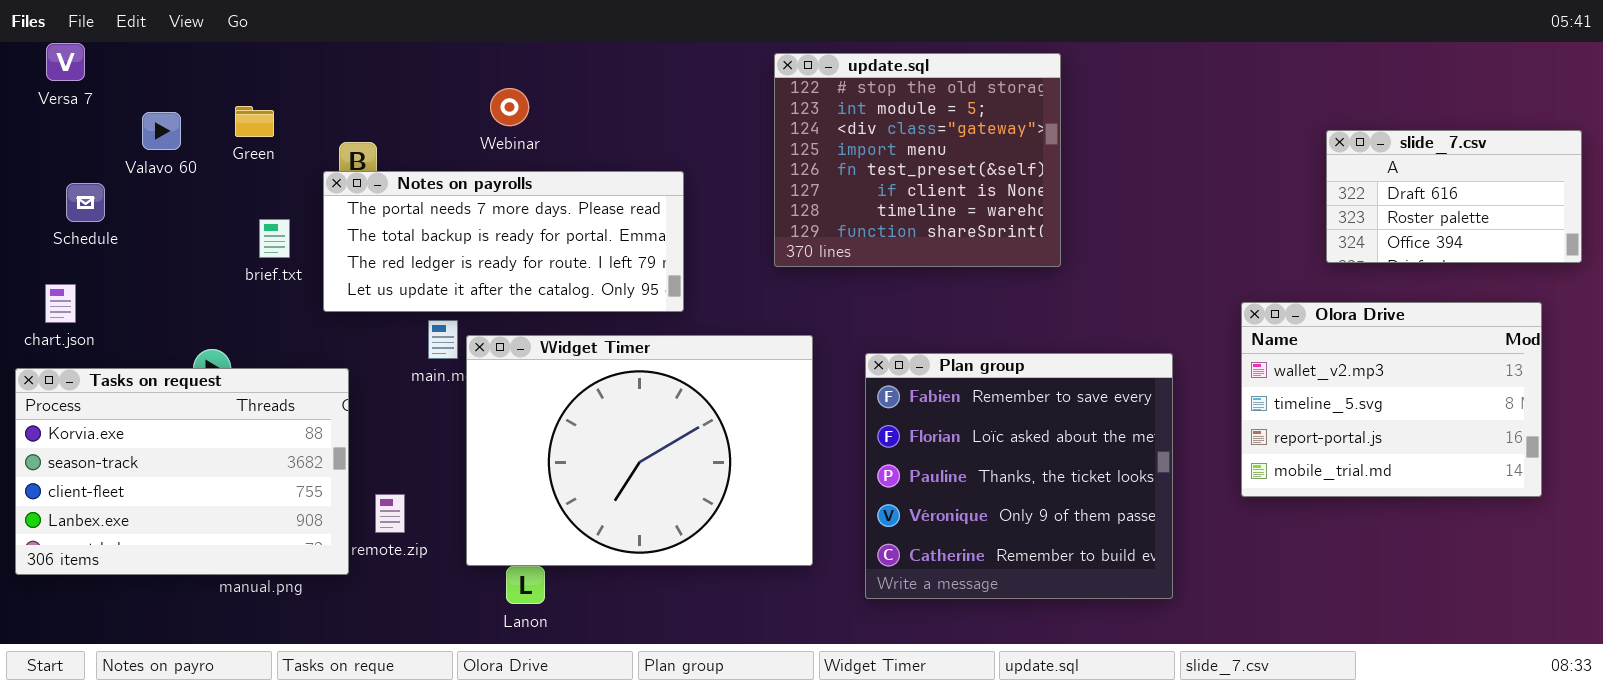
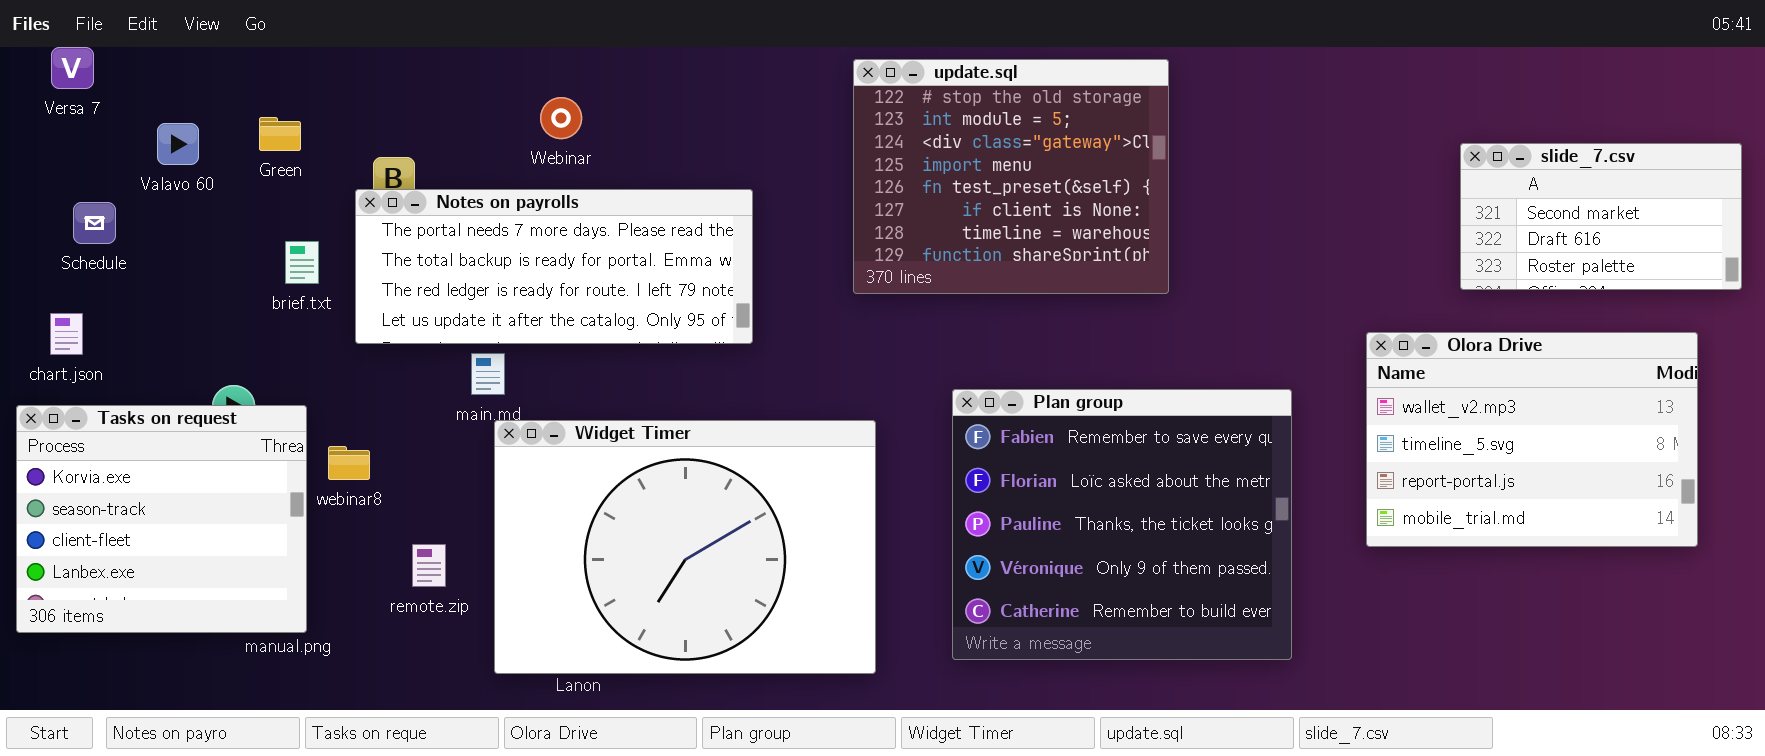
slide_7.csv: [1326,130,1582,263] -> [1460,143,1742,290], scrolled up 1 row
Widget Timer: [466,335,813,566] -> [494,420,876,674], moved
Tasks on request: [15,368,349,575] -> [16,405,307,633], resized

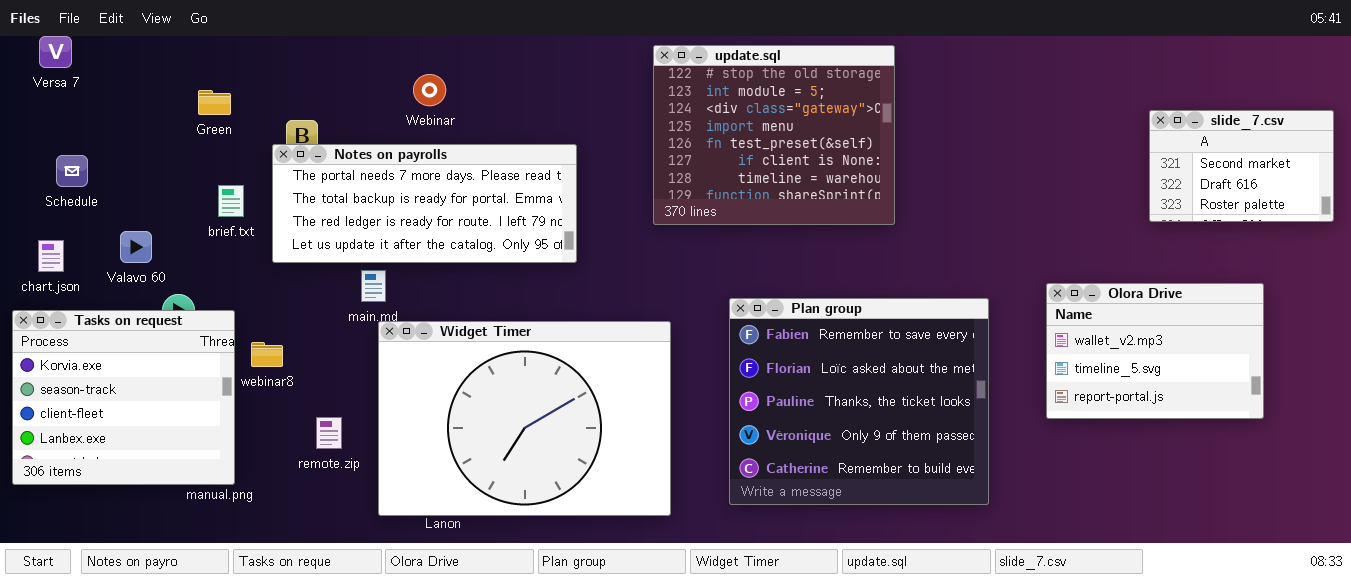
Valavo 60: [157,123,199,165] -> [120,231,152,263], moved
slide_7.csv: [1460,143,1742,290] -> [1149,110,1334,222], resized
Olora Drive: [1366,332,1698,547] -> [1046,283,1264,419], resized

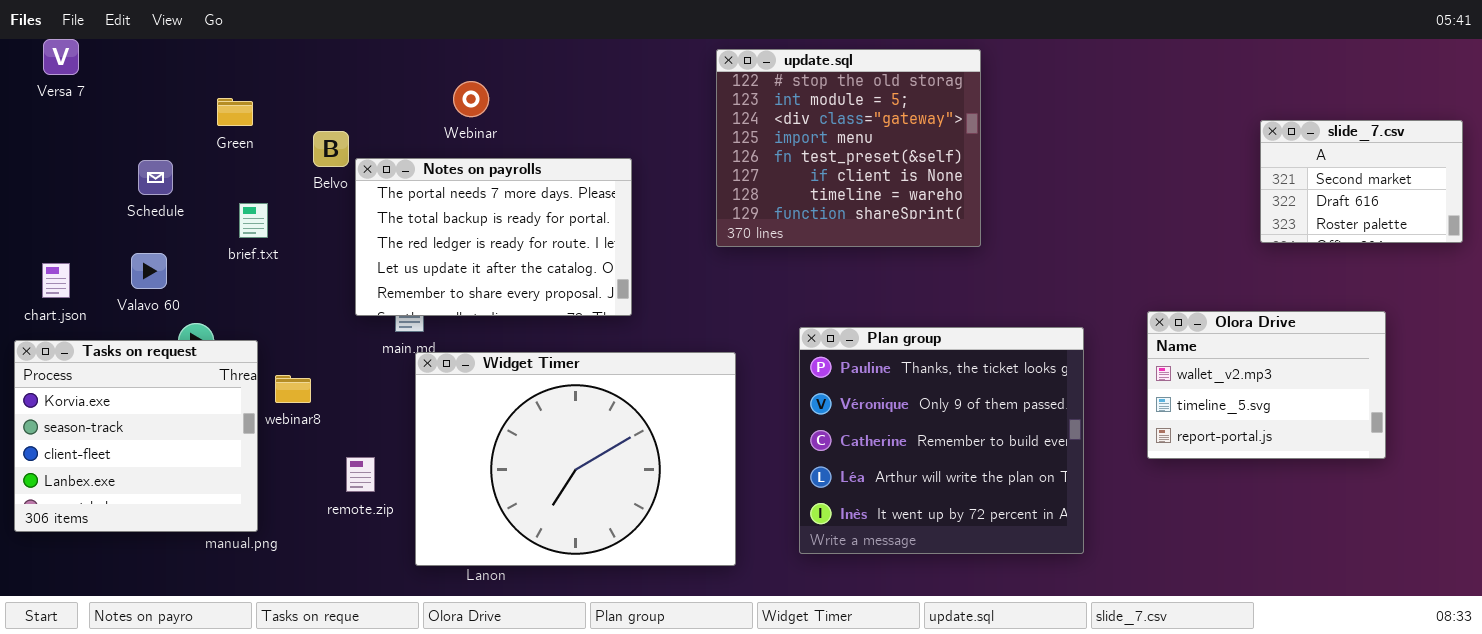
Notes on payrolls: [272,144,577,263] -> [355,158,632,316], resized
Schedule: [56,155,88,187] -> [138,160,173,195], moved
Plan group: [729,298,989,505] -> [799,327,1084,554], scrolled down 2 rows

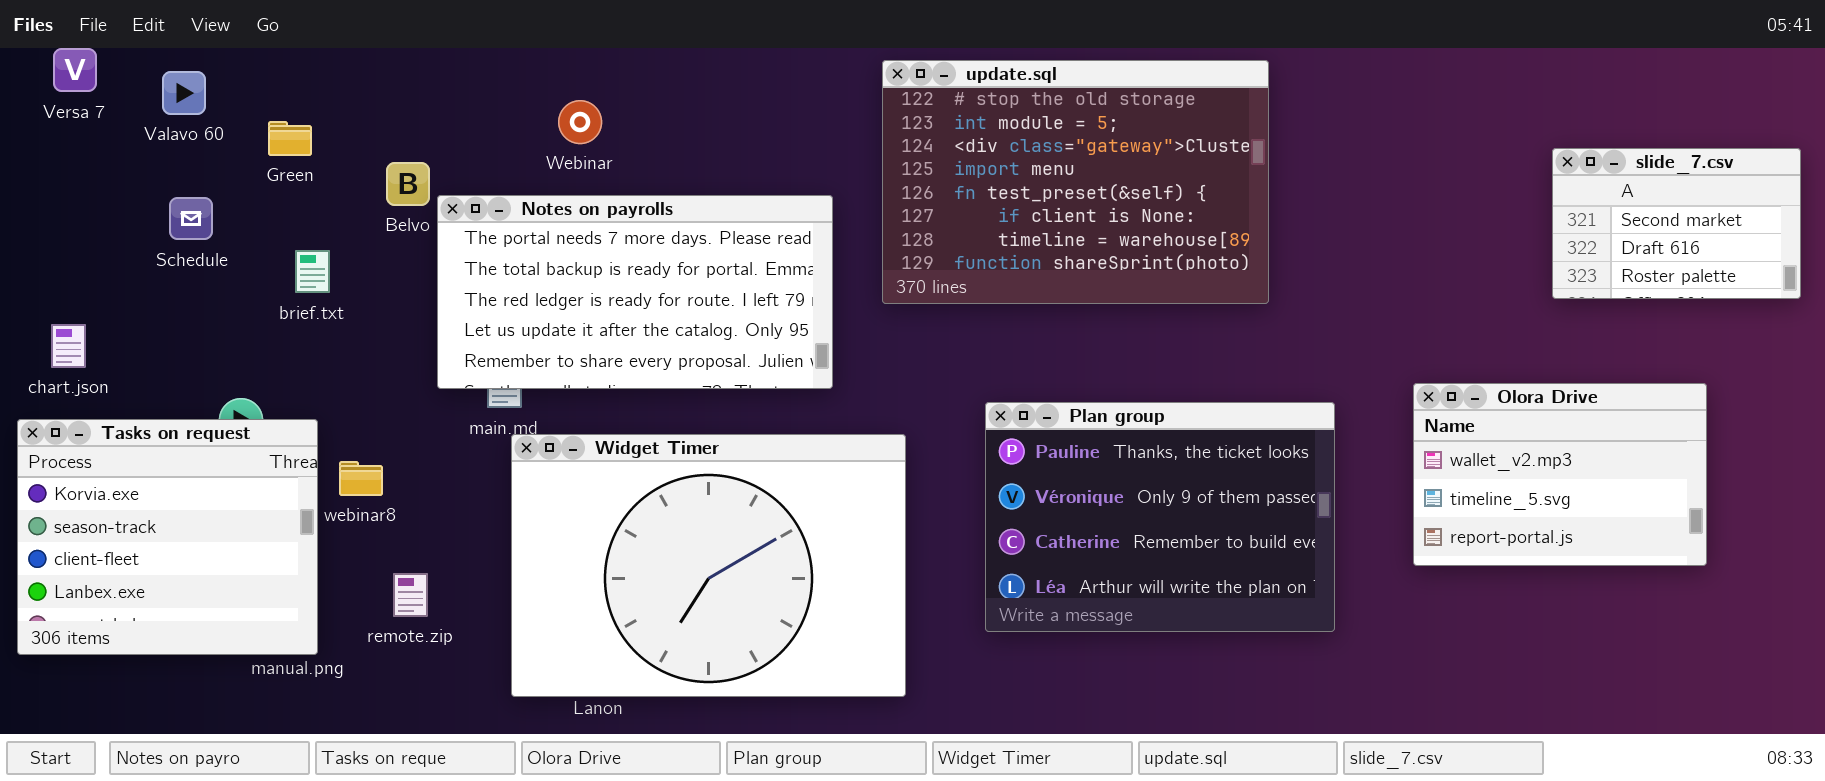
update.sql: [716,49,981,247] -> [882,60,1269,304], resized
Notes on payrolls: [355,158,632,316] -> [437,195,833,389], resized
Valavo 60: [131,253,167,289] -> [162,71,206,115], moved
Plan group: [799,327,1084,554] -> [985,402,1335,632], resized
remote.zip: [346,457,375,492] -> [393,573,428,617], moved

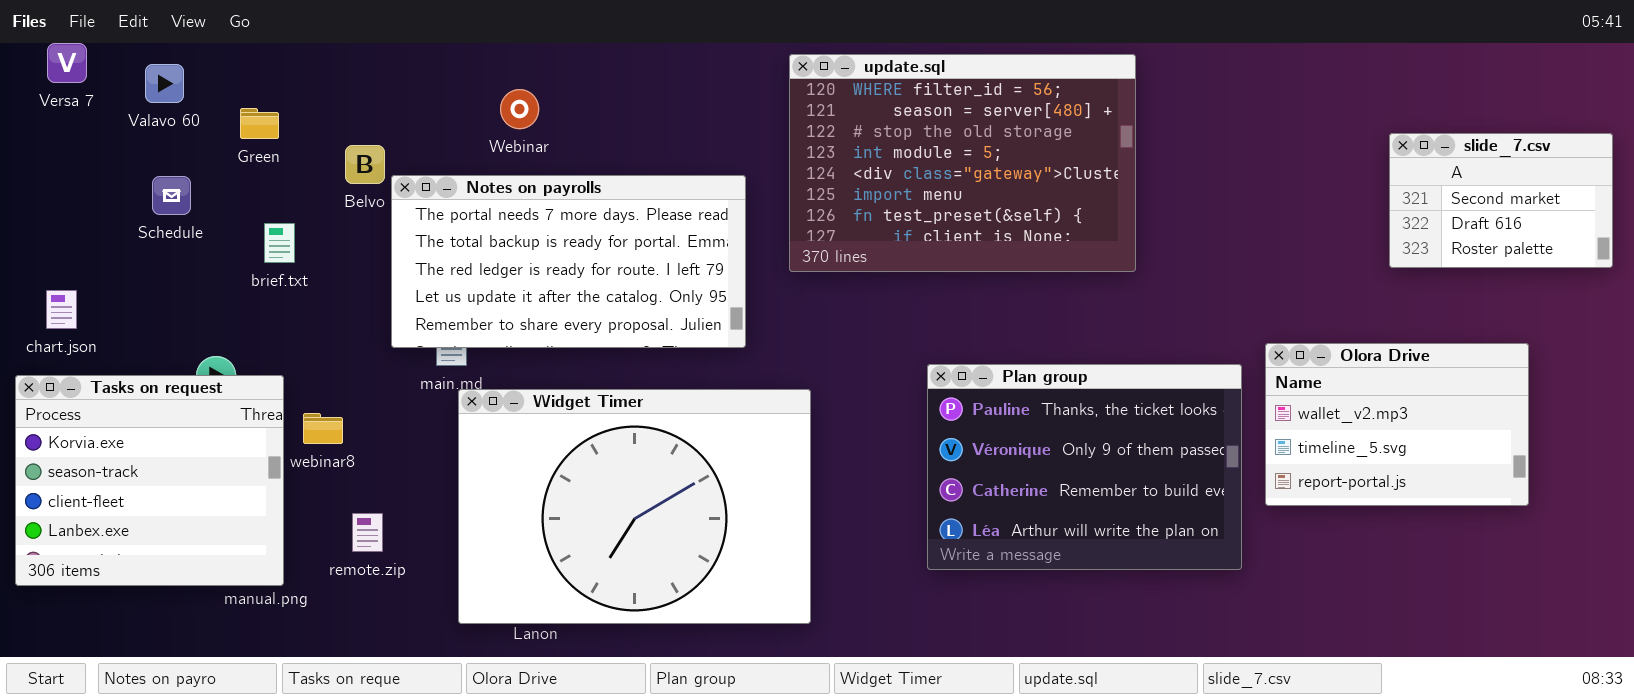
update.sql: [882,60,1269,304] -> [789,54,1136,272], scrolled up 2 rows
Plan group: [985,402,1335,632] -> [927,364,1242,570], moved

